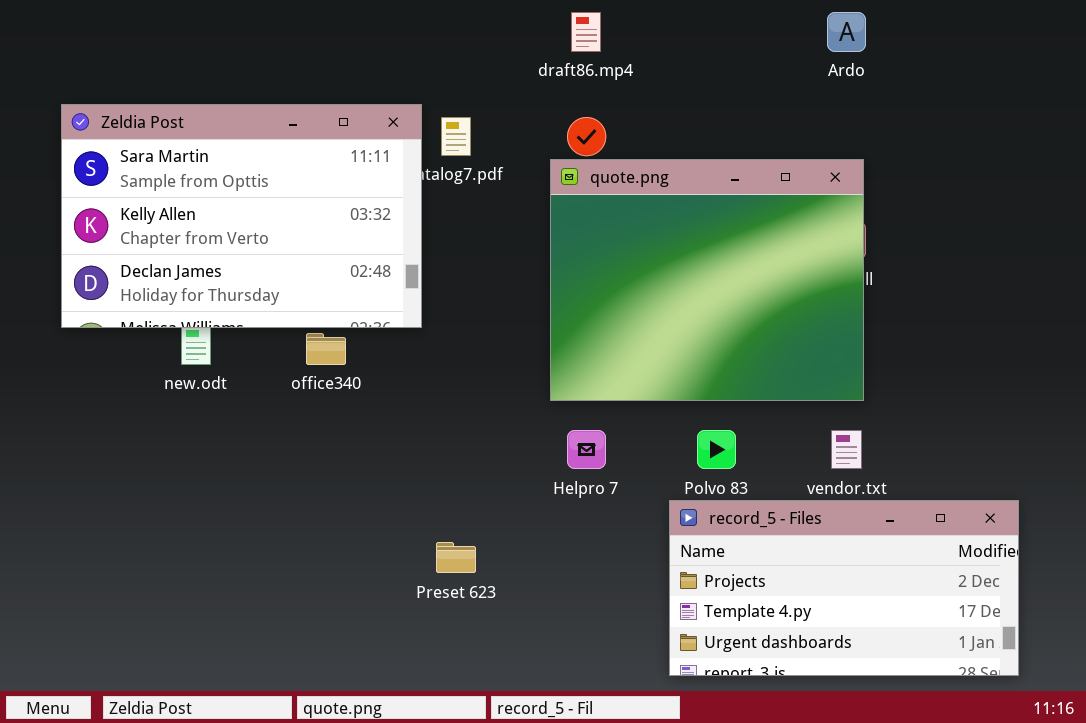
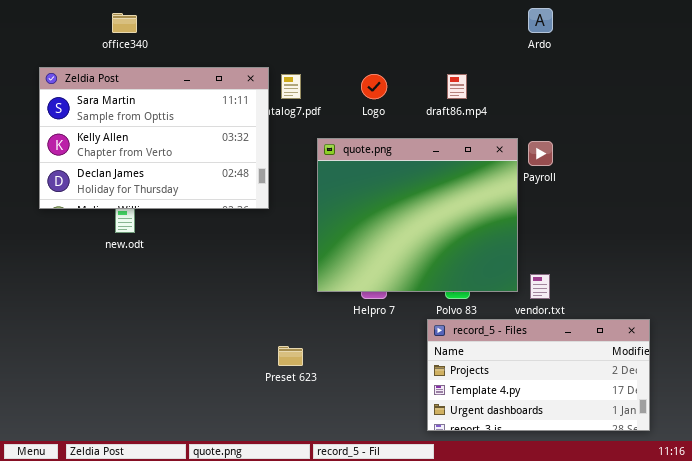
draft86.mp4: [571,12,601,52] -> [447,74,467,99], moved
quote.png: [550,159,864,401] -> [317,138,518,292], moved
office340: [306,333,346,365] -> [112,13,137,33], moved

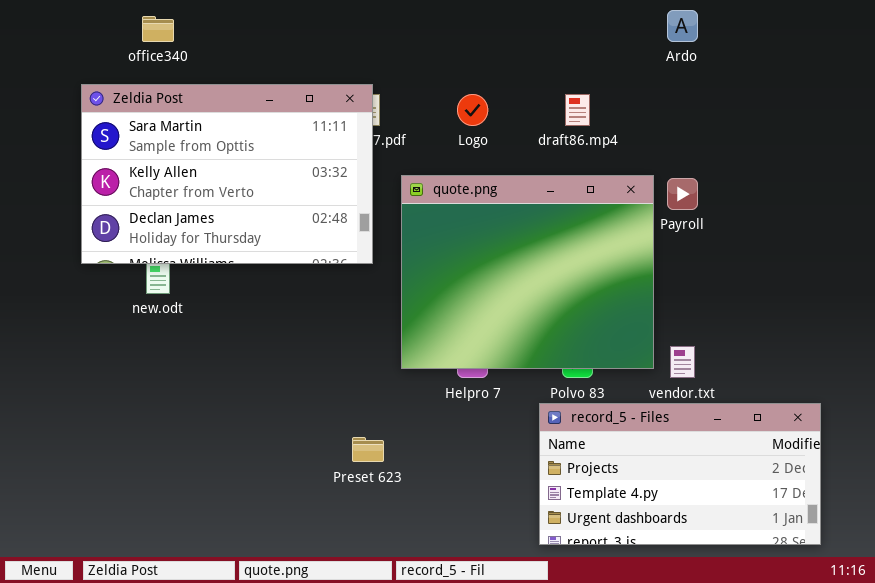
Zeldia Post: [39,67,269,209] -> [81,84,373,264], moved

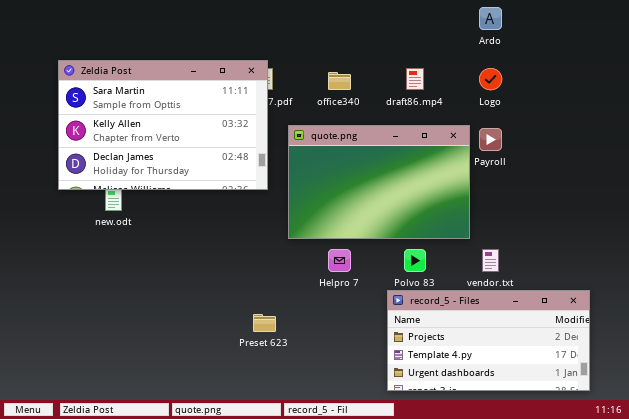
office340: [142,16,174,42] -> [328,72,351,90], moved
Logo: [457,94,488,126] -> [479,68,502,90], moved
quote.png: [401,175,654,369] -> [288,125,470,239], resized

